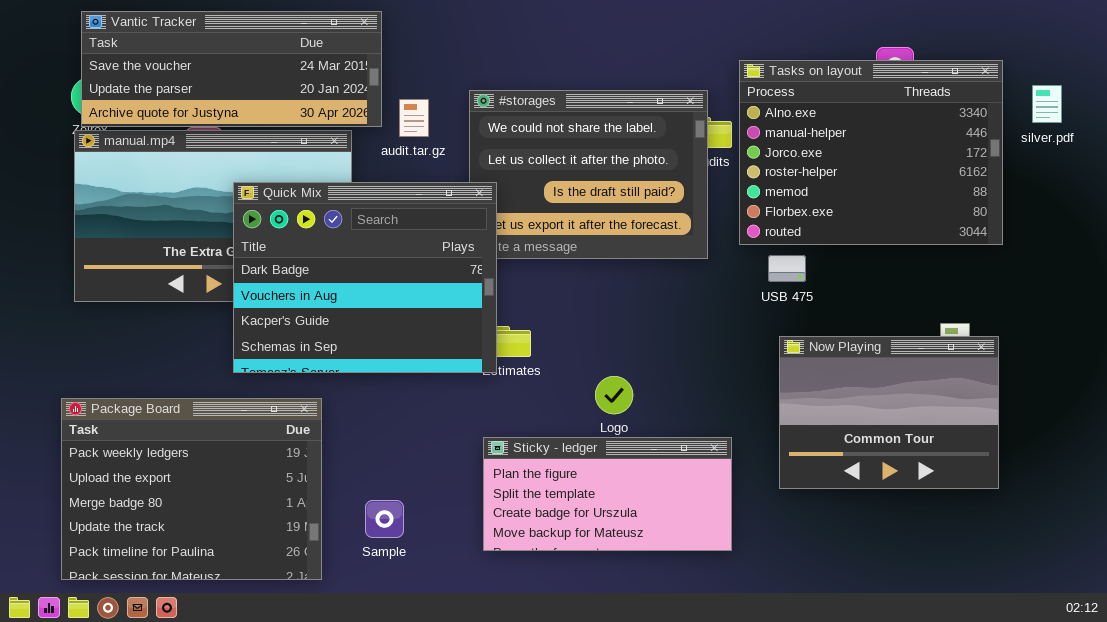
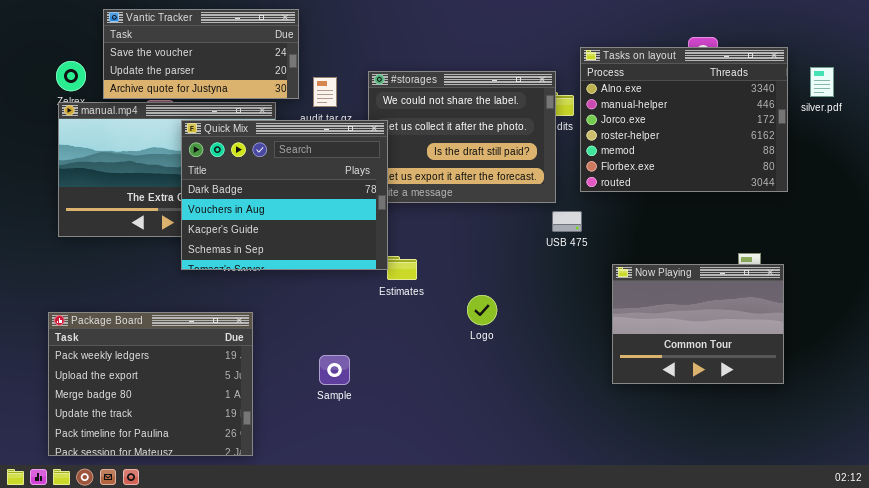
Vantic Tracker: [81,11,382,127] -> [103,9,299,99], resized
Quick Mix: [233,182,497,373] -> [181,120,388,270], moved
USB 475: [768,255,806,282] -> [552,211,582,232], moved
Sticky - ledger: [483,437,732,551] -> none, closed
Sample: [365,500,404,538] -> [319,355,350,385], moved

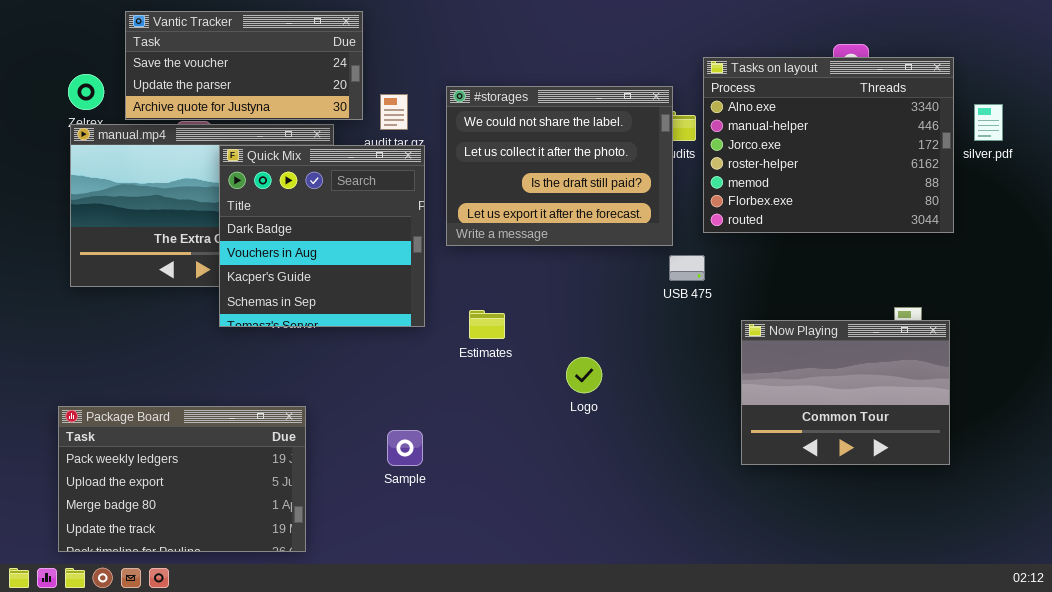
silver.pdf: [810,67,834,97] -> [974,104,1003,141], moved
Quick Mix: [181,120,388,270] -> [219,145,425,327], resized
Package Board: [48,312,253,456] -> [58,406,306,552], resized

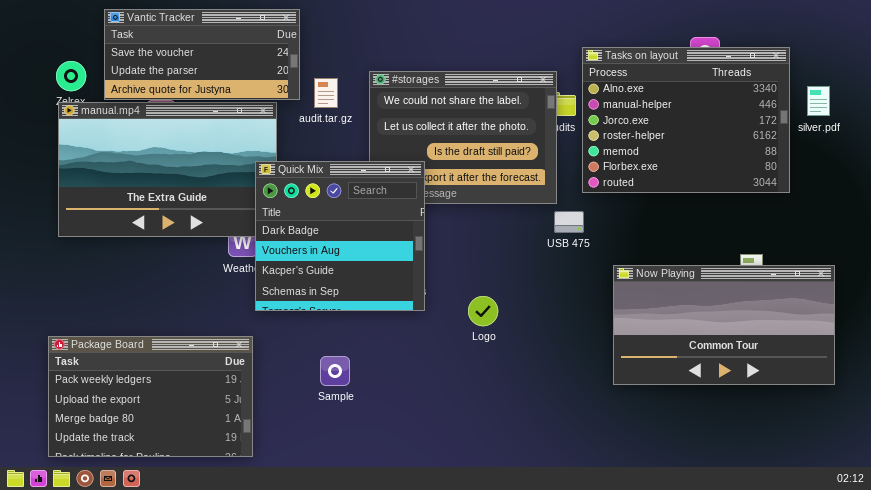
Quick Mix: [219,145,425,327] -> [255,161,425,311], moved
Now Playing: [741,320,950,465] -> [613,265,835,385], resized

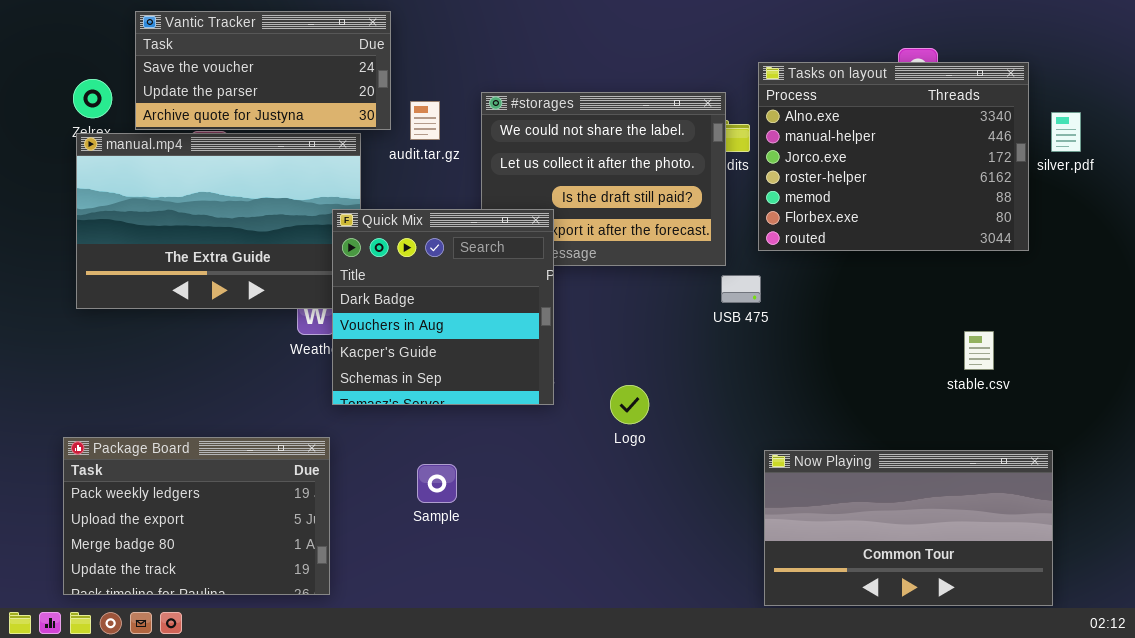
Now Playing: [613,265,835,385] -> [764,450,1053,606], moved

